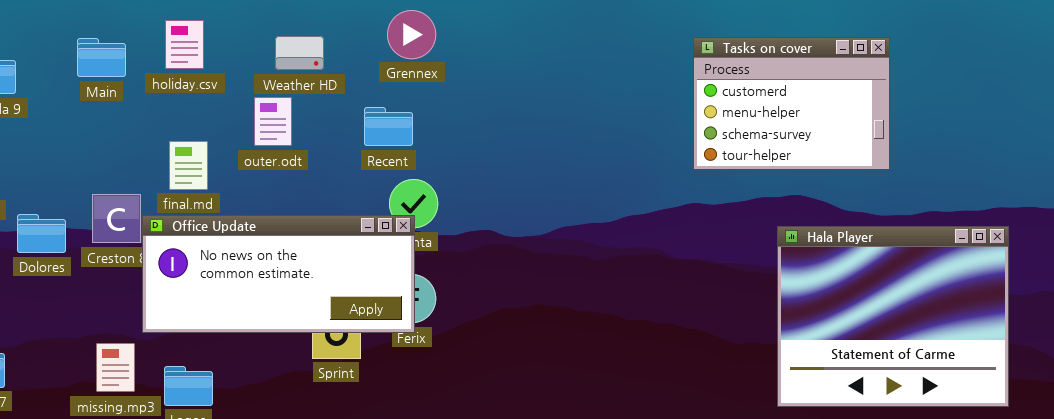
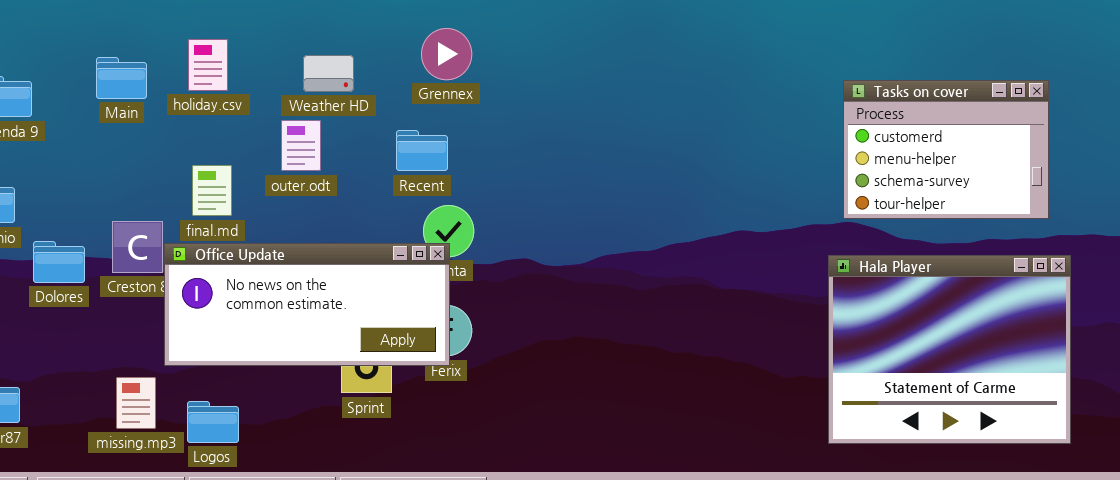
Tasks on cover: [693,37,890,170] -> [843,80,1049,219], moved

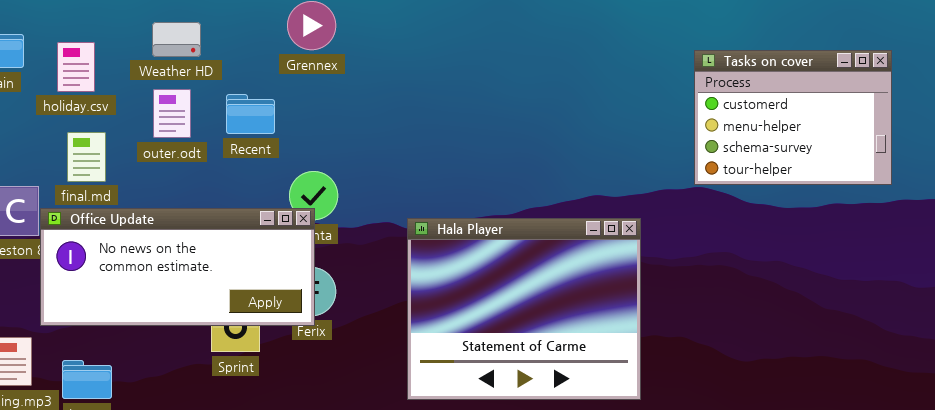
holiday.csv: [188,39,228,91] -> [57,42,95,92], moved
Weather HD: [303,55,354,92] -> [152,22,201,57], moved
Recent: [396,130,448,171] -> [226,94,275,134], moved
Hala Player: [828,255,1071,444] -> [407,218,641,400], moved

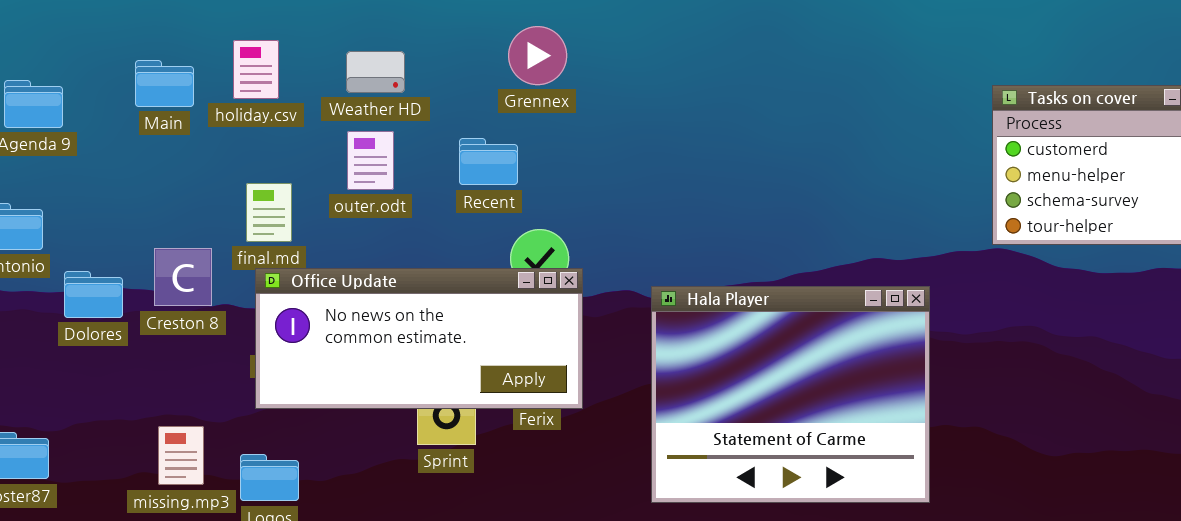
holiday.csv: [57,42,95,92] -> [233,40,279,99], moved
Recent: [226,94,275,134] -> [459,138,518,185], moved
Office Update: [40,208,315,326] -> [255,268,583,409], moved

